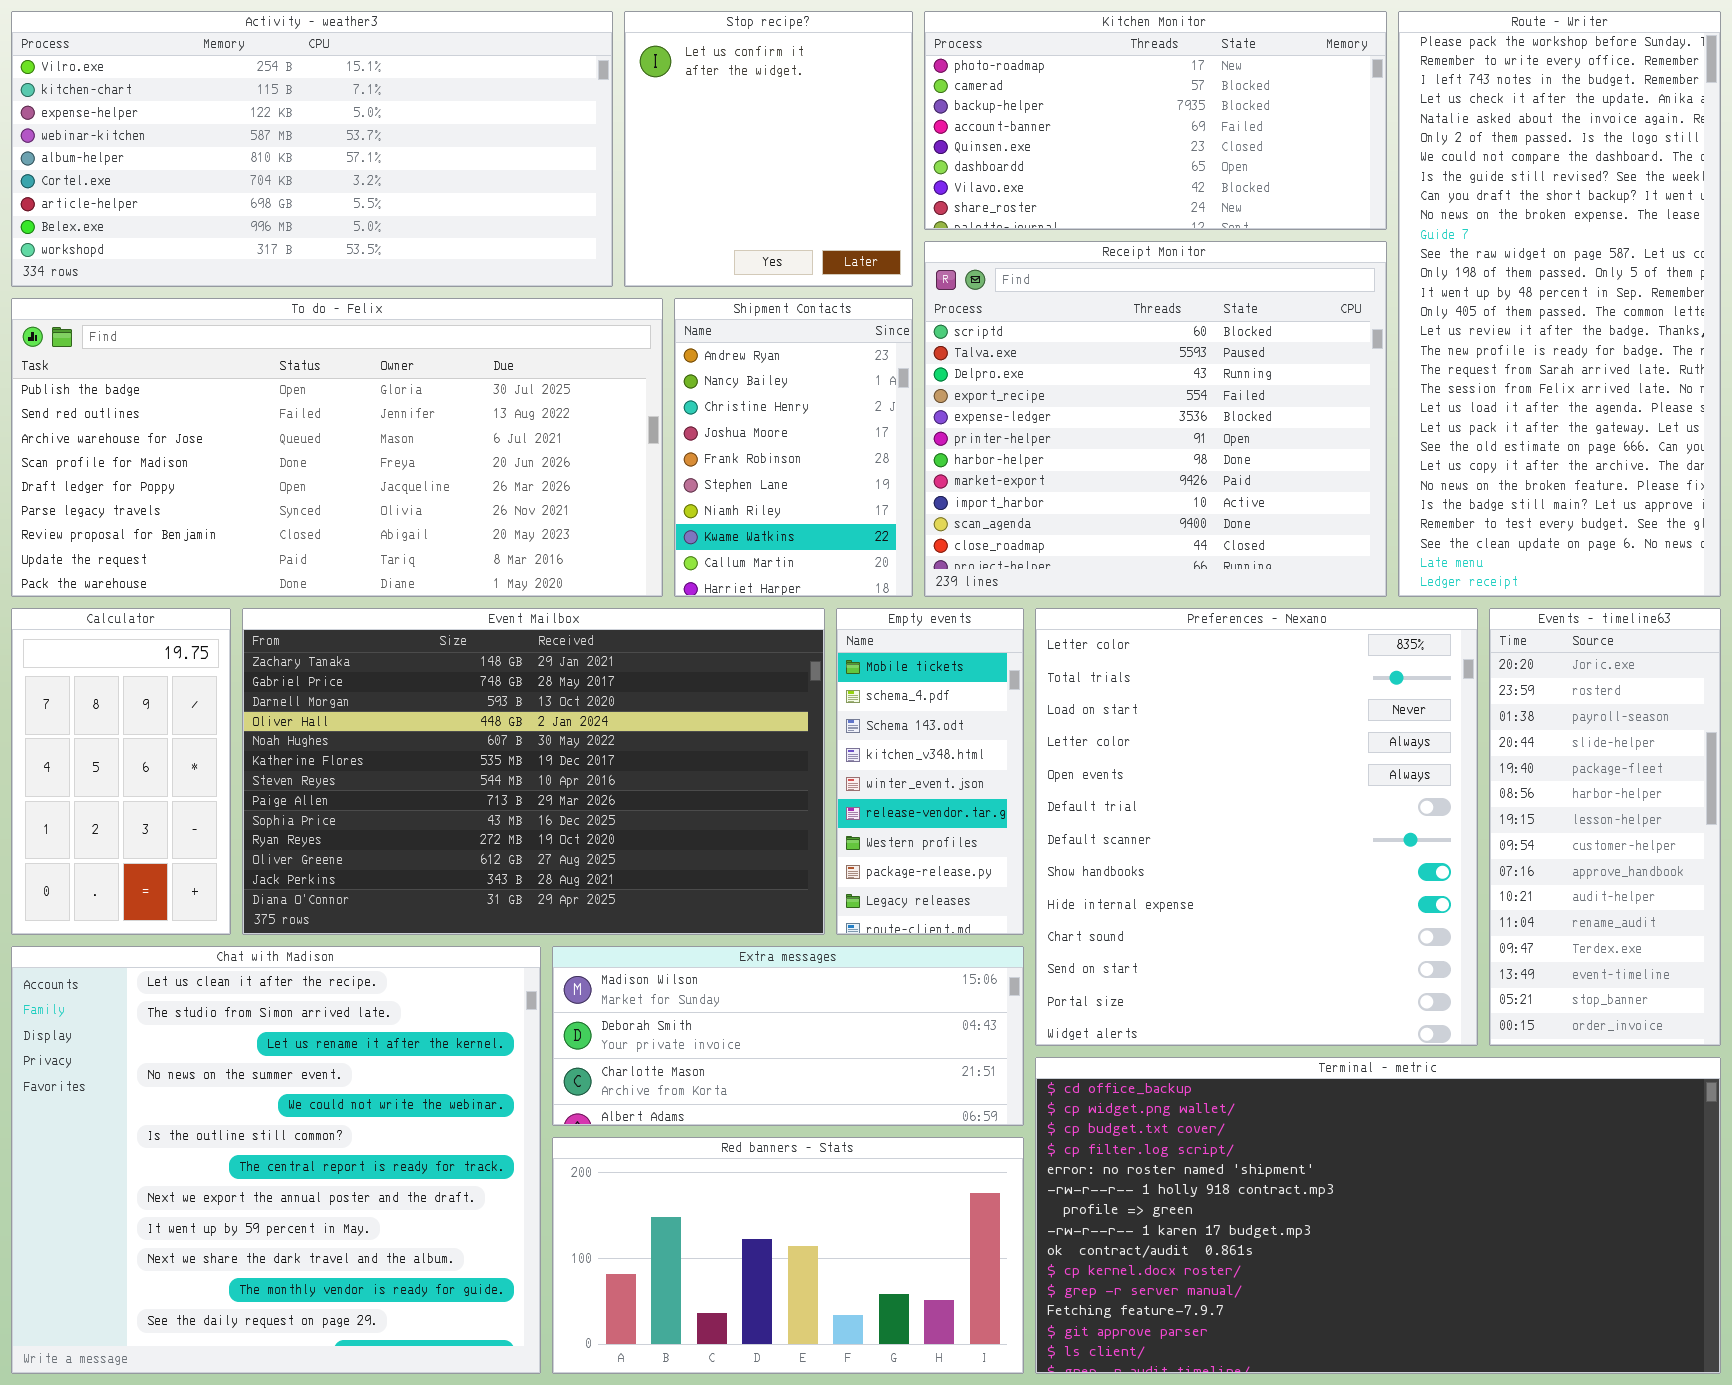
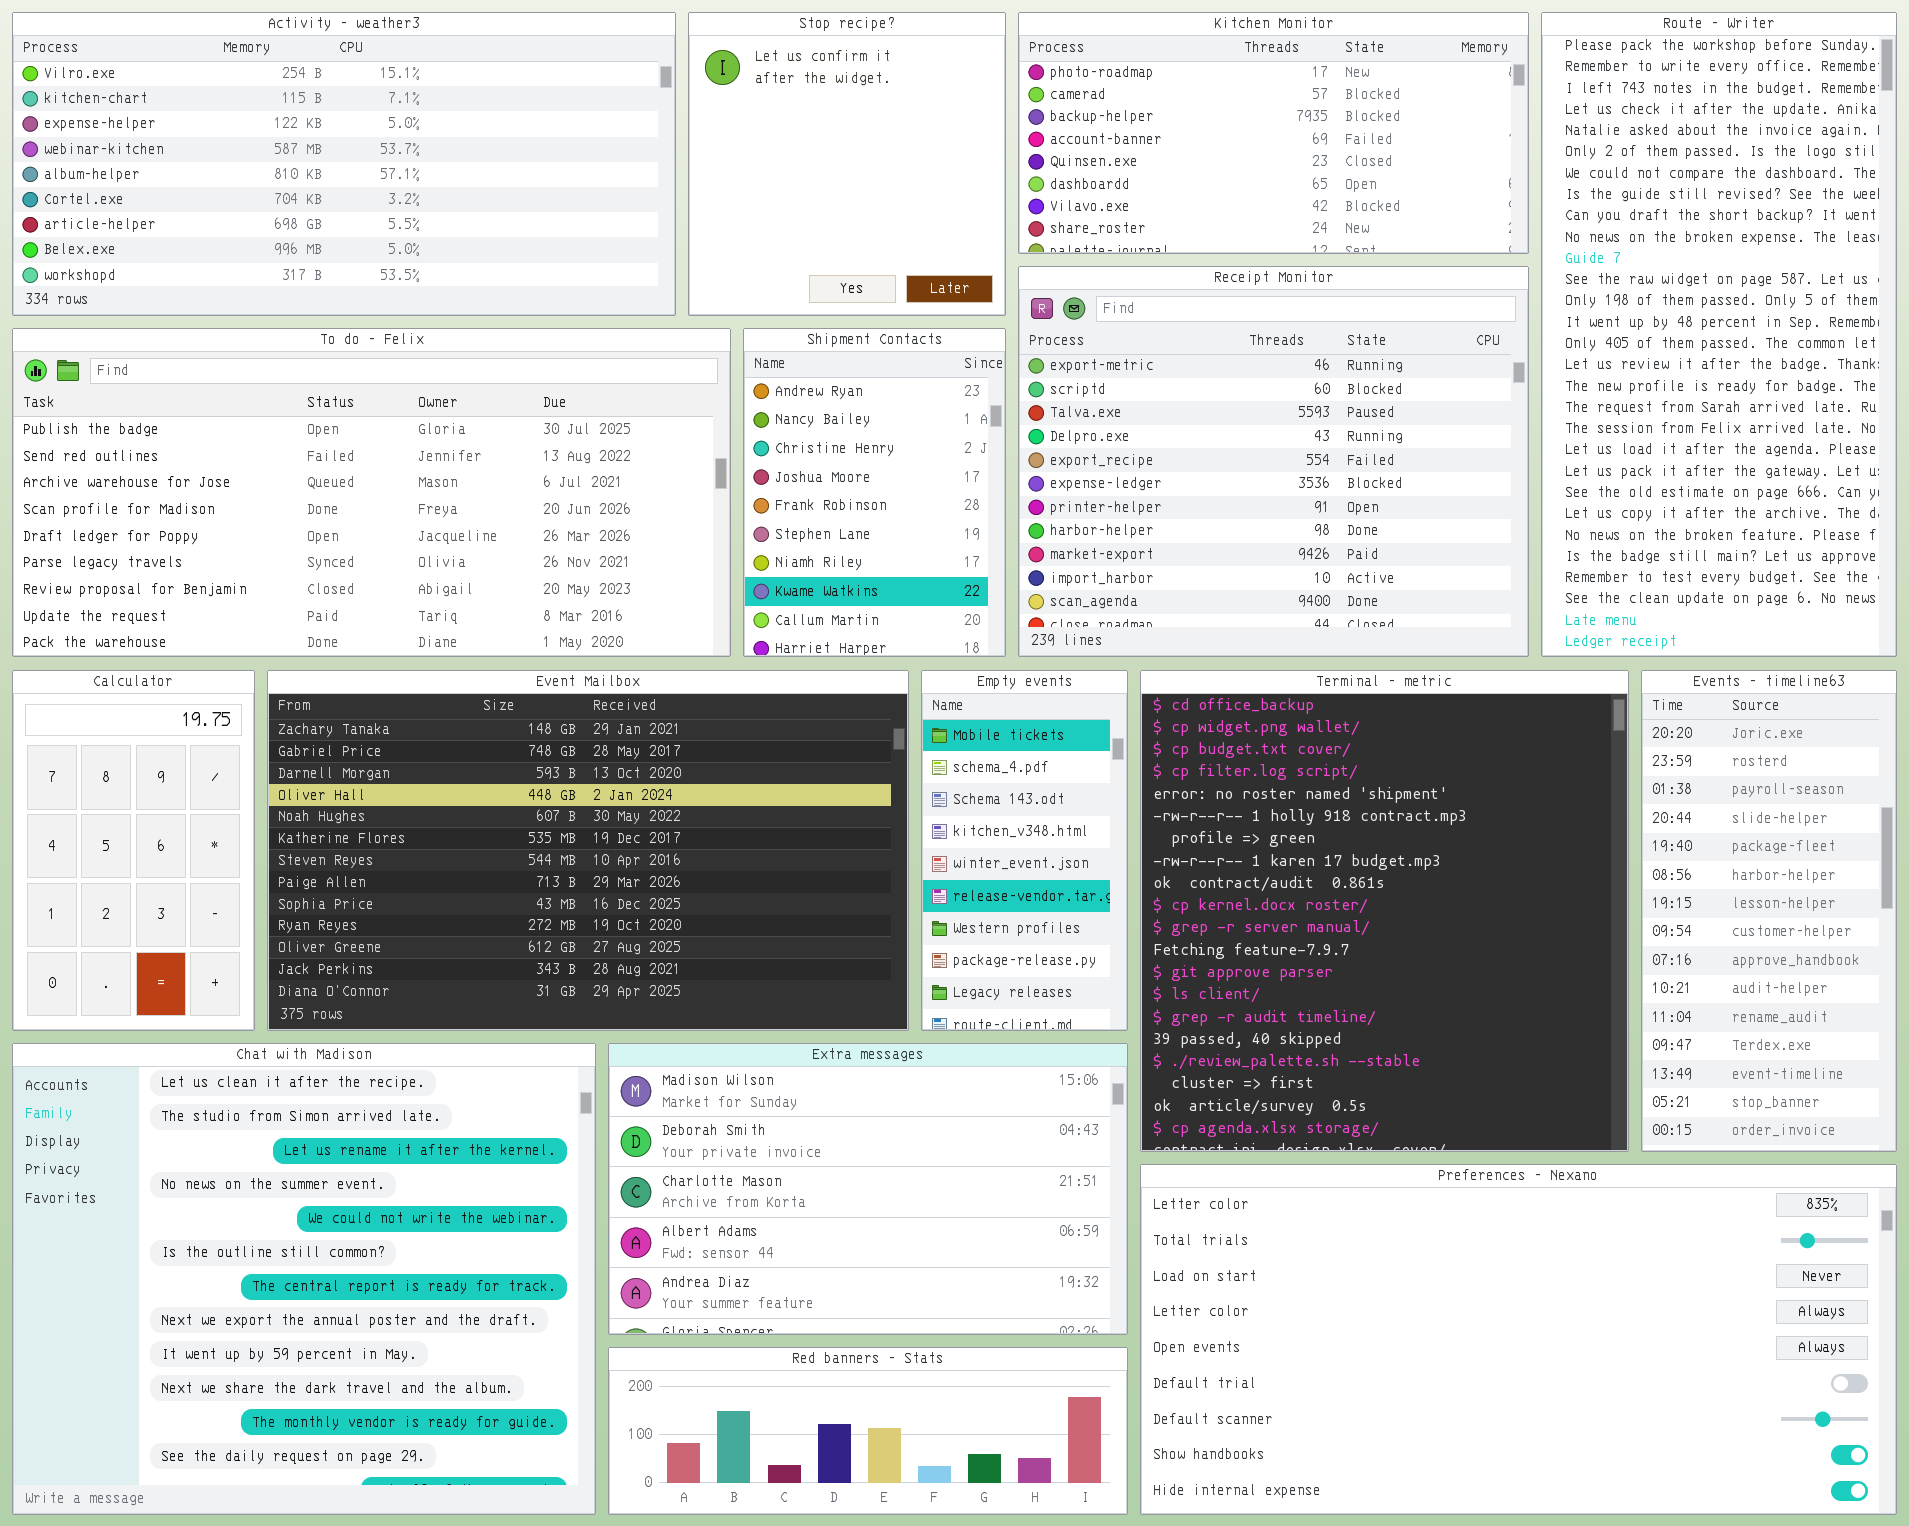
Receipt Monitor: [924,241,1387,597] -> [1018,266,1529,657], scrolled up 1 row
Preferences - Nexano: [1035,608,1478,1046] -> [1140,1164,1897,1515], moved, resized
Extra messages: [552,946,1024,1126] -> [608,1043,1128,1335], resized
Terminal - metric: [1035,1057,1721,1374] -> [1140,670,1629,1152], moved, resized
Red banners - Stats: [552,1137,1024,1374] -> [608,1347,1128,1515], resized

